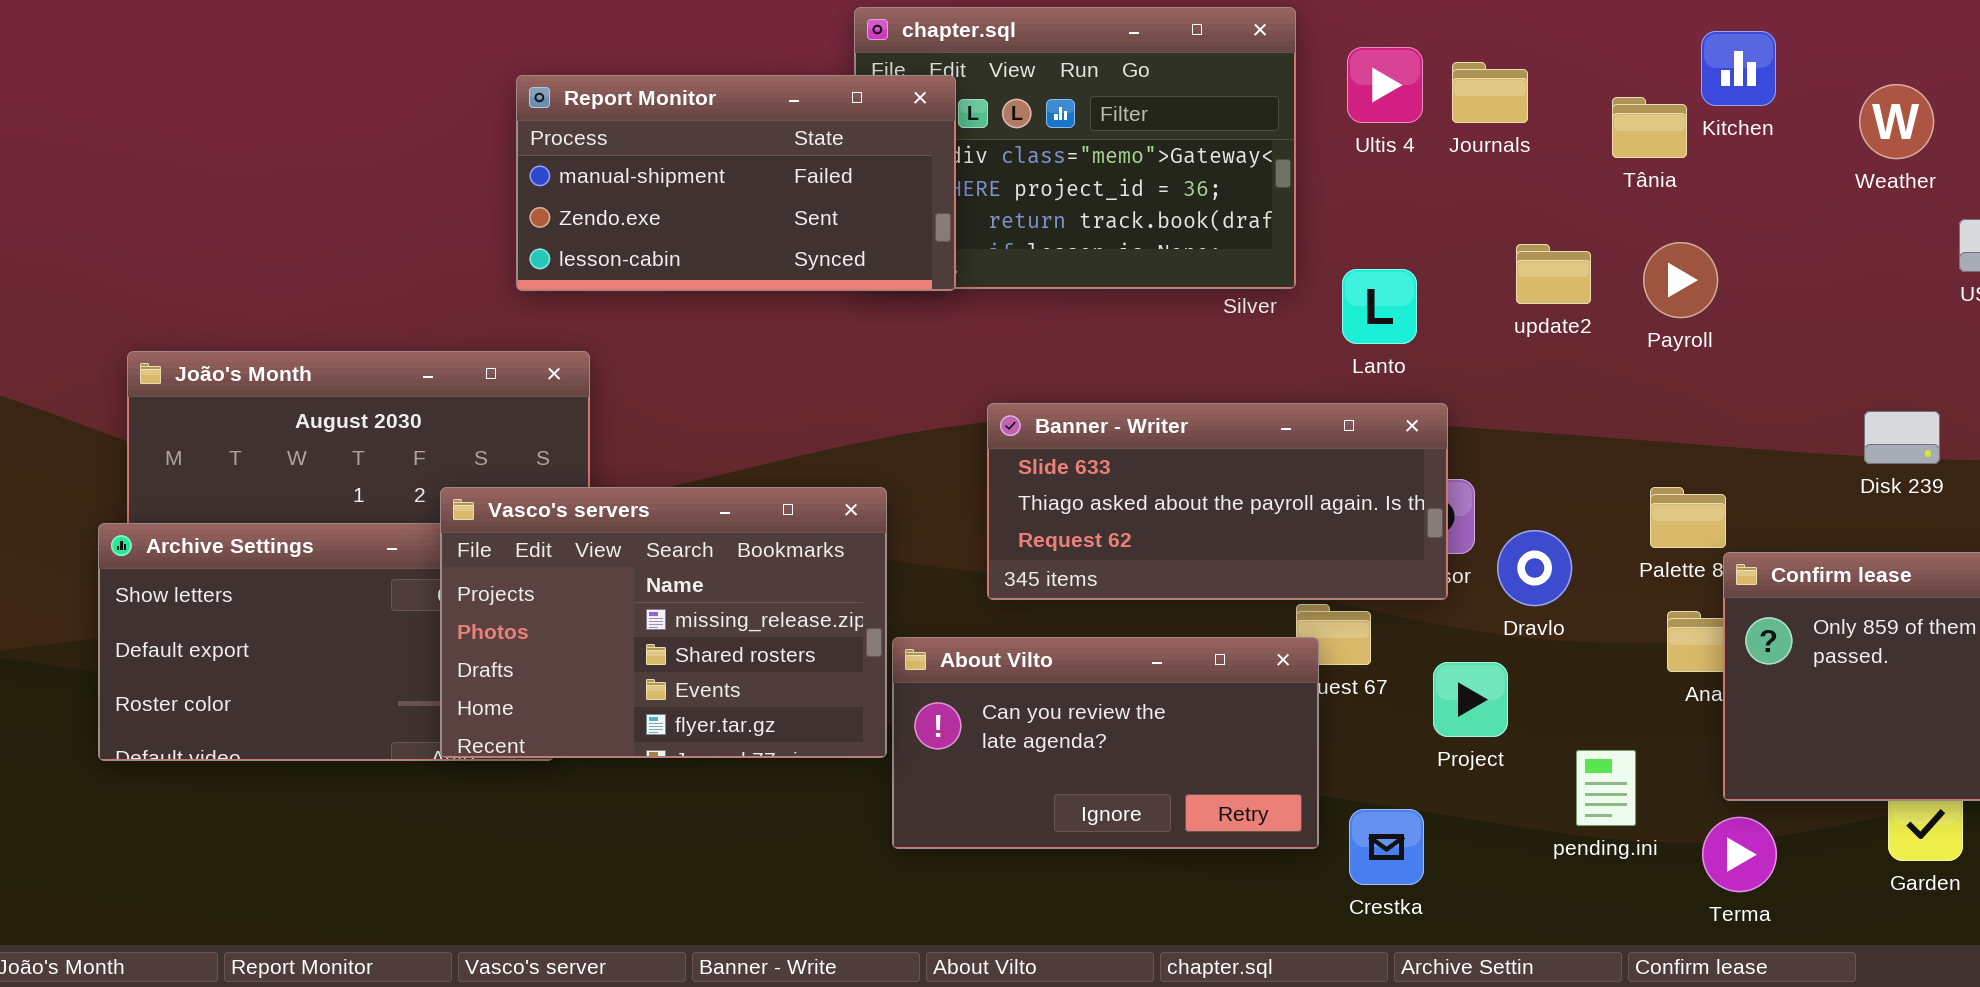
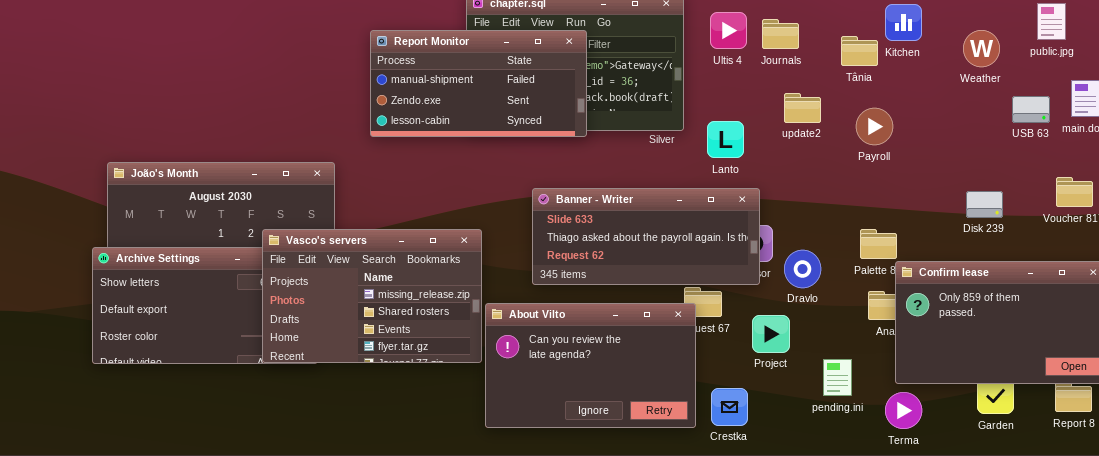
Report Monitor: [516,75,956,291] -> [370,30,587,137], moved
update2: [1516,244,1591,304] -> [784,93,821,123], moved
About Vilto: [892,637,1319,849] -> [485,303,696,428], resized

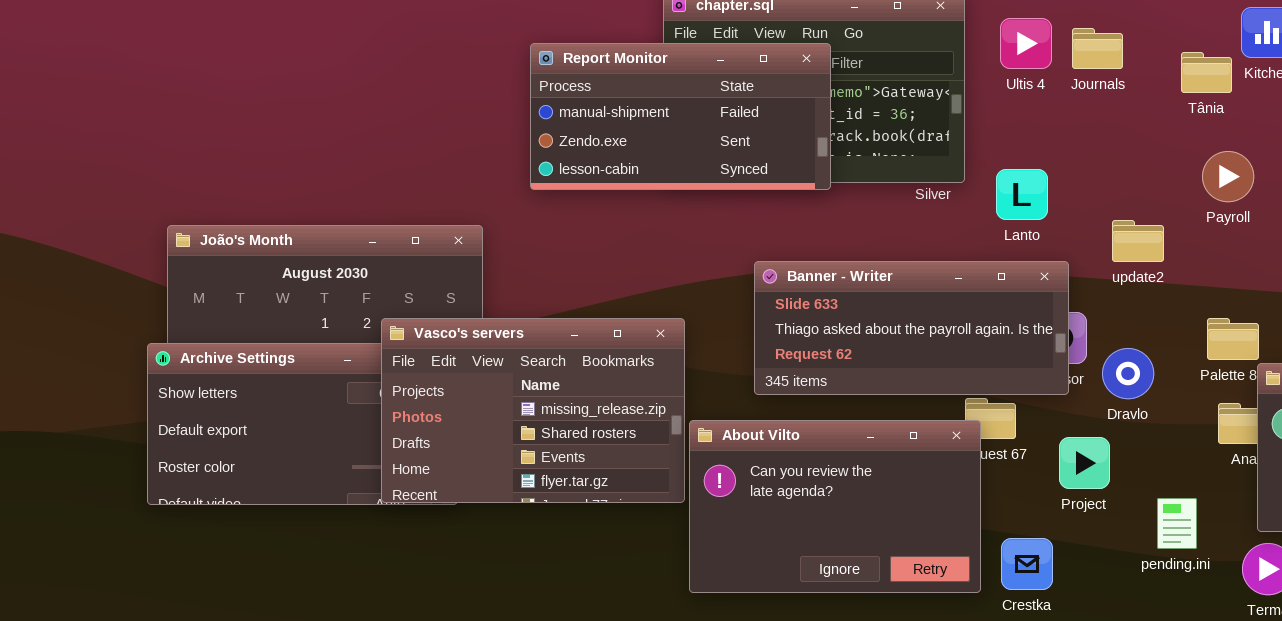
update2: [784,93,821,123] -> [1112,220,1164,262], moved

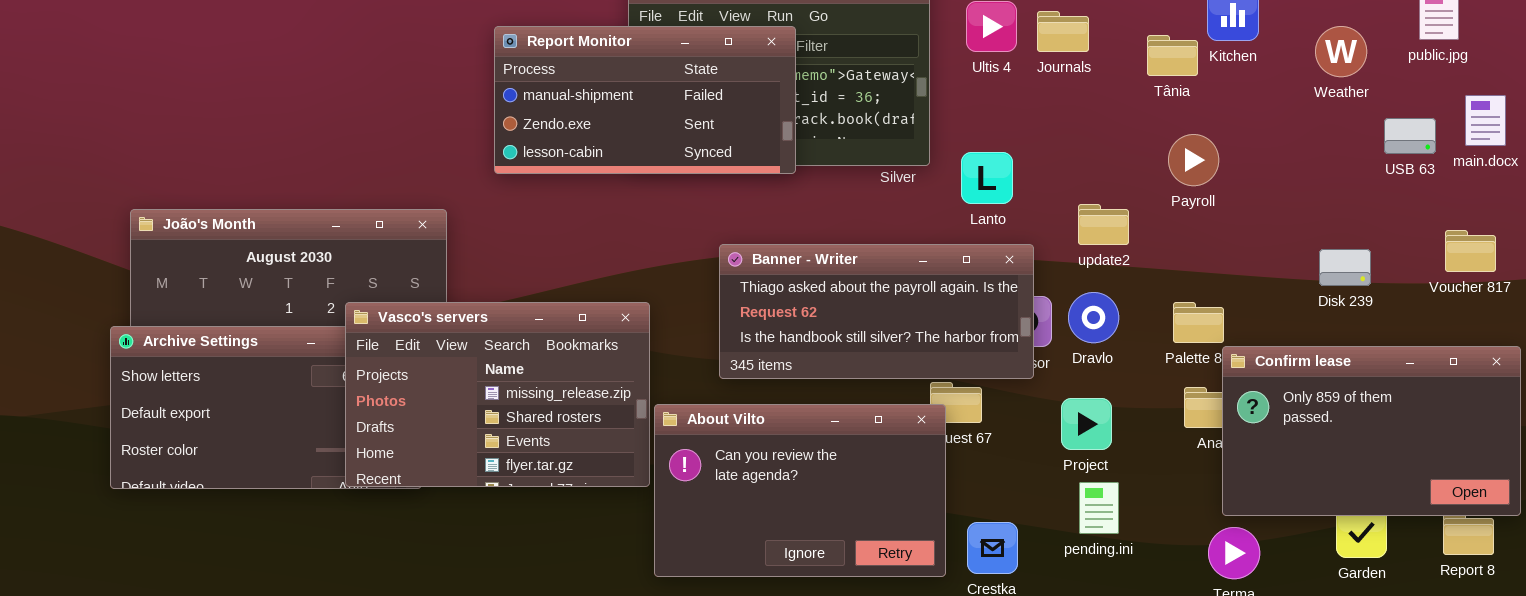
Banner - Writer: [754,261,1069,395] -> [719,244,1034,379], scrolled down 1 row
Dravlo: [1102,348,1154,399] -> [1068,292,1119,343], moved
Project: [1059,437,1110,489] -> [1061,398,1112,450], moved
pending.ini: [1157,498,1197,549] -> [1079,482,1119,534], moved

